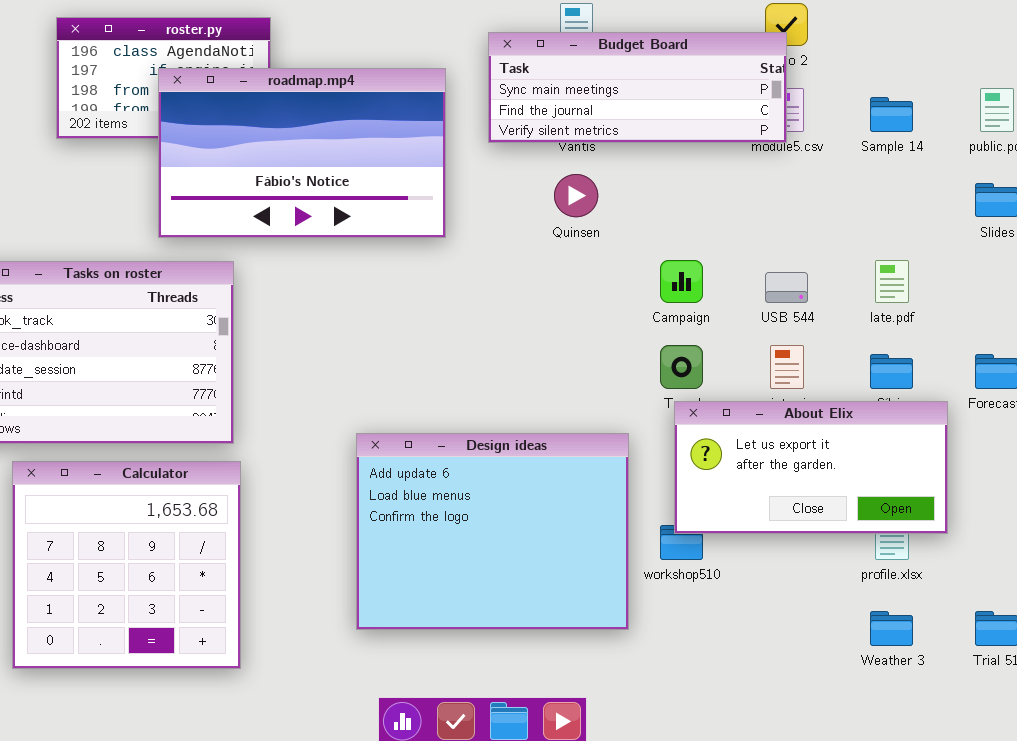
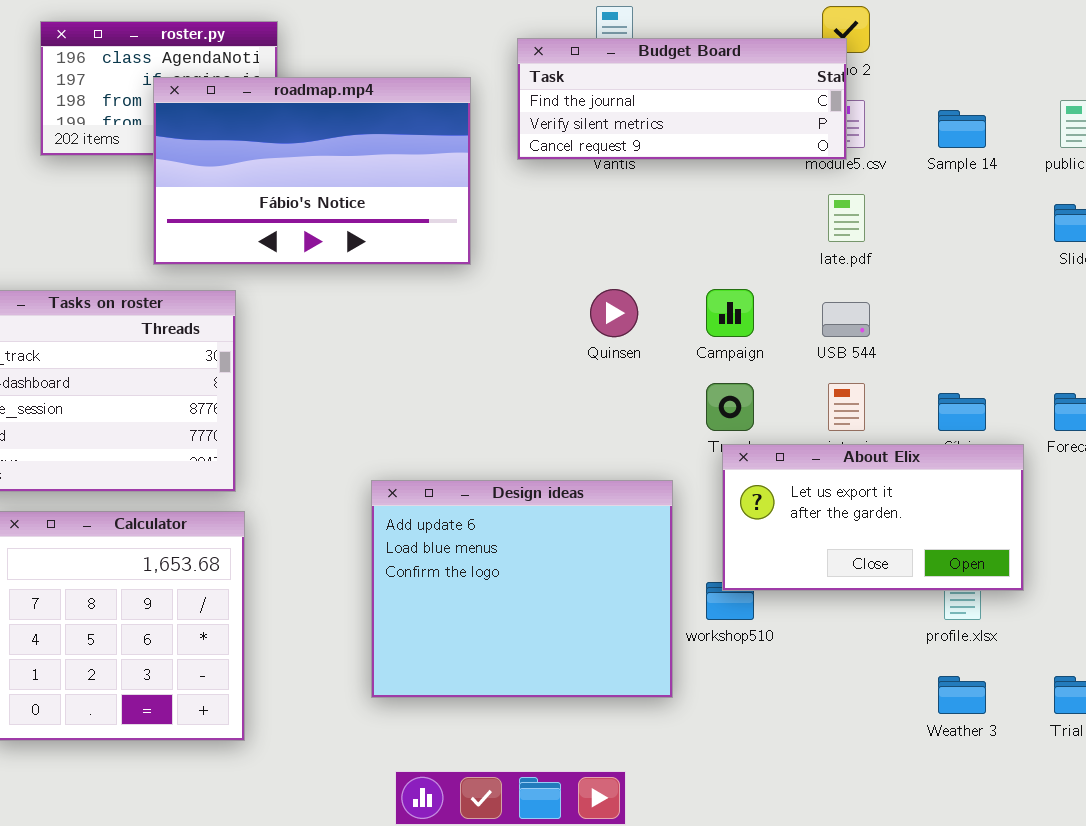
Budget Board: [488,32,787,143] -> [517,38,847,160], scrolled down 1 row
Quinsen: [554,174,598,217] -> [590,289,638,337], moved
late.pdf: [875,260,909,303] -> [828,194,865,242], moved

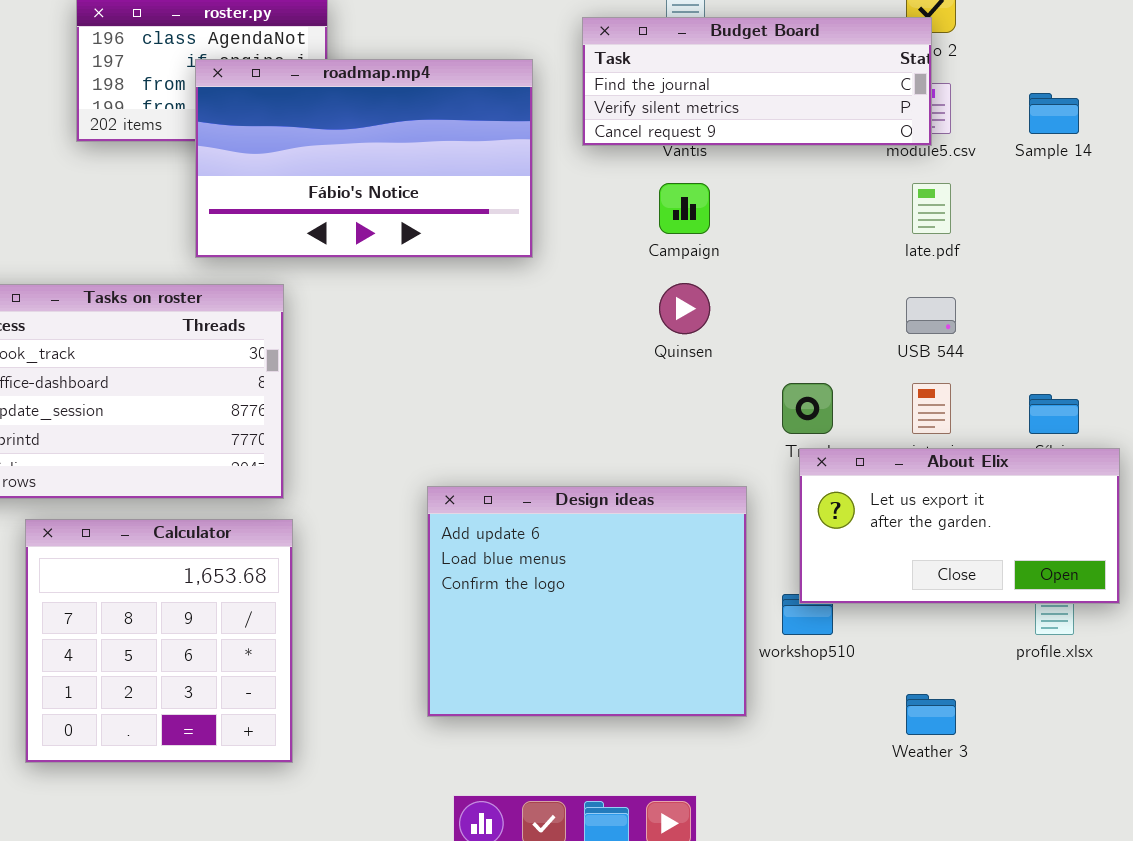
Campaign: [706,289,754,337] -> [659,183,710,234], moved
Weather 3: [938,676,986,714] -> [906,694,956,735], moved

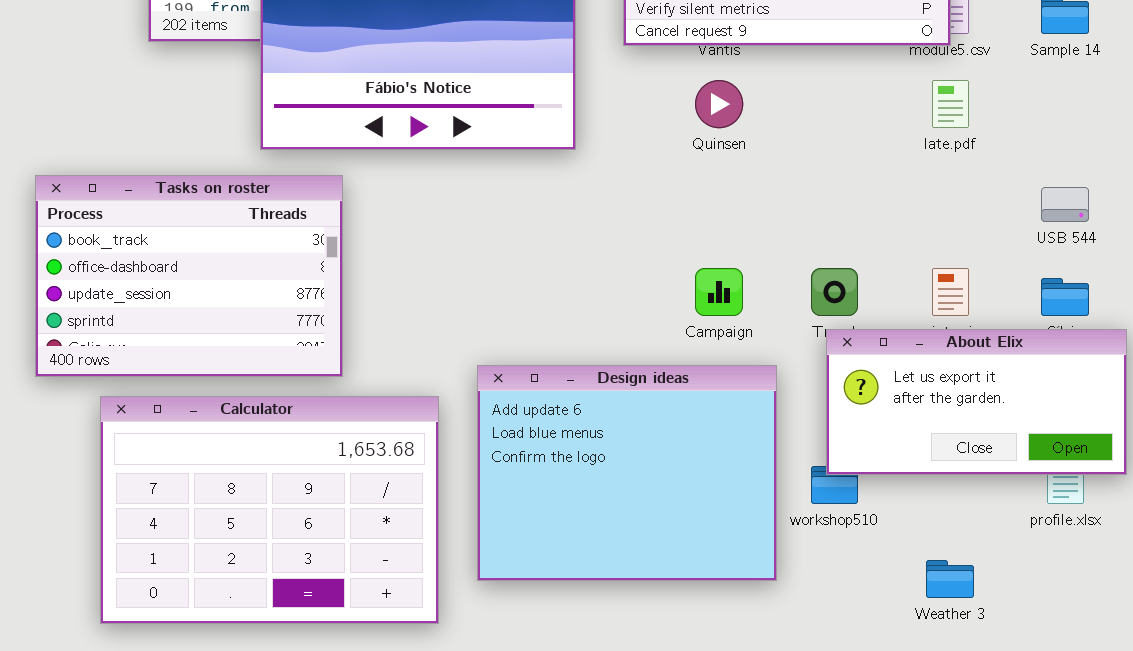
Campaign: [659,183,710,234] -> [695,268,743,316], moved
Quinsen: [659,283,710,334] -> [695,80,743,128], moved
USB 544: [906,297,956,334] -> [1041,187,1089,222], moved
Calculator: [25,519,293,763] -> [100,396,439,624], resized

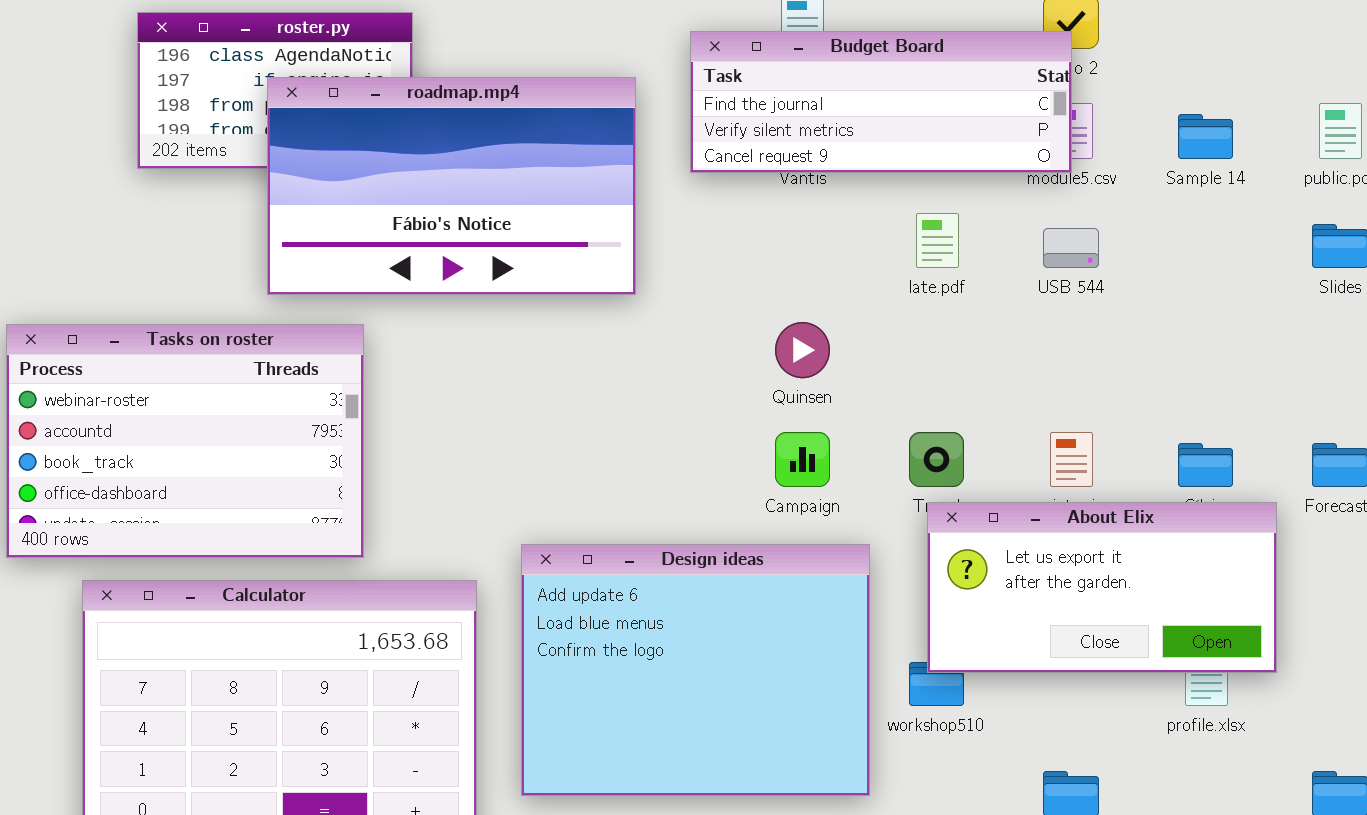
Quinsen: [695,80,743,128] -> [775,322,830,378], moved
late.pdf: [932,80,969,128] -> [916,213,959,268], moved
Tasks on roster: [35,175,343,377] -> [6,324,364,558], scrolled up 2 rows
USB 544: [1041,187,1089,222] -> [1043,228,1099,268], moved

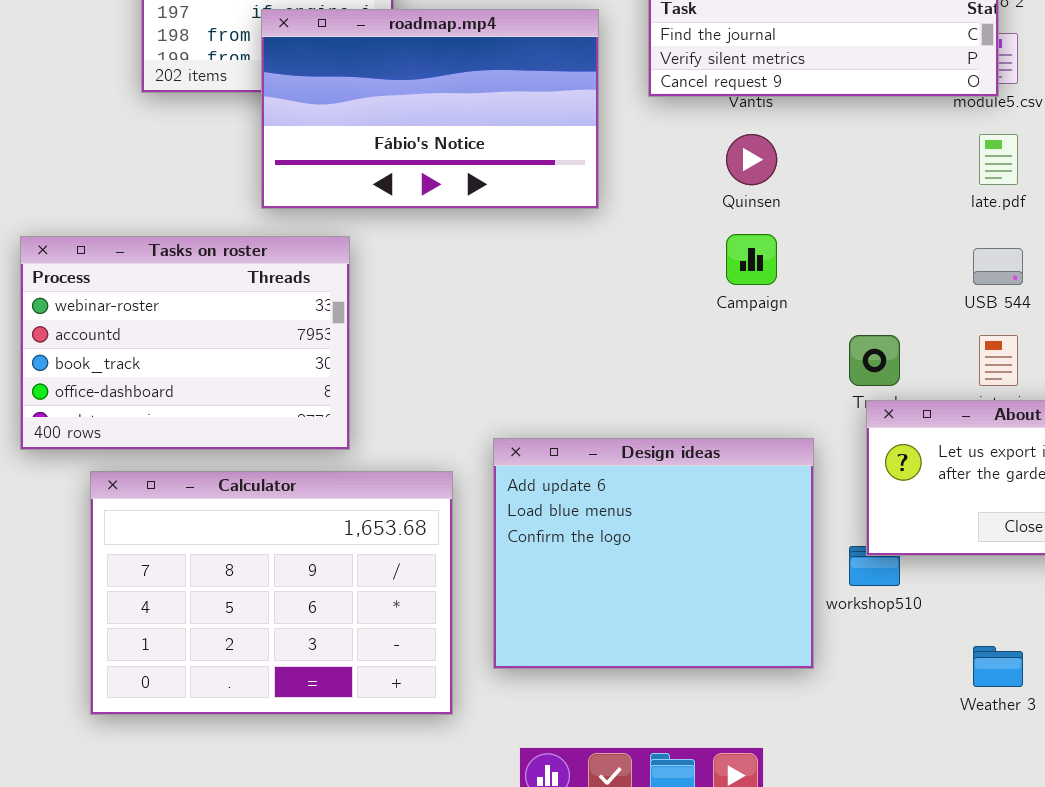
late.pdf: [916,213,959,268] -> [979,134,1018,185], moved
USB 544: [1043,228,1099,268] -> [973,248,1023,285], moved
Quinsen: [775,322,830,378] -> [726,134,777,185], moved
Campaign: [775,432,830,487] -> [726,234,777,285], moved

